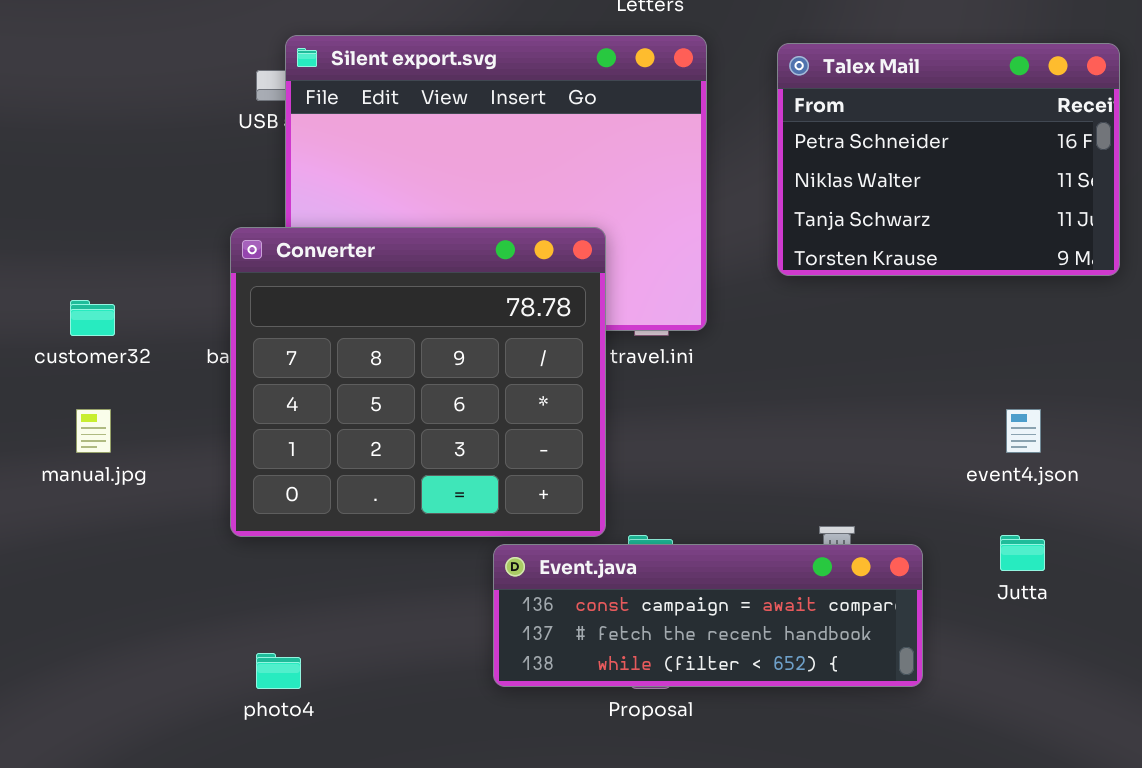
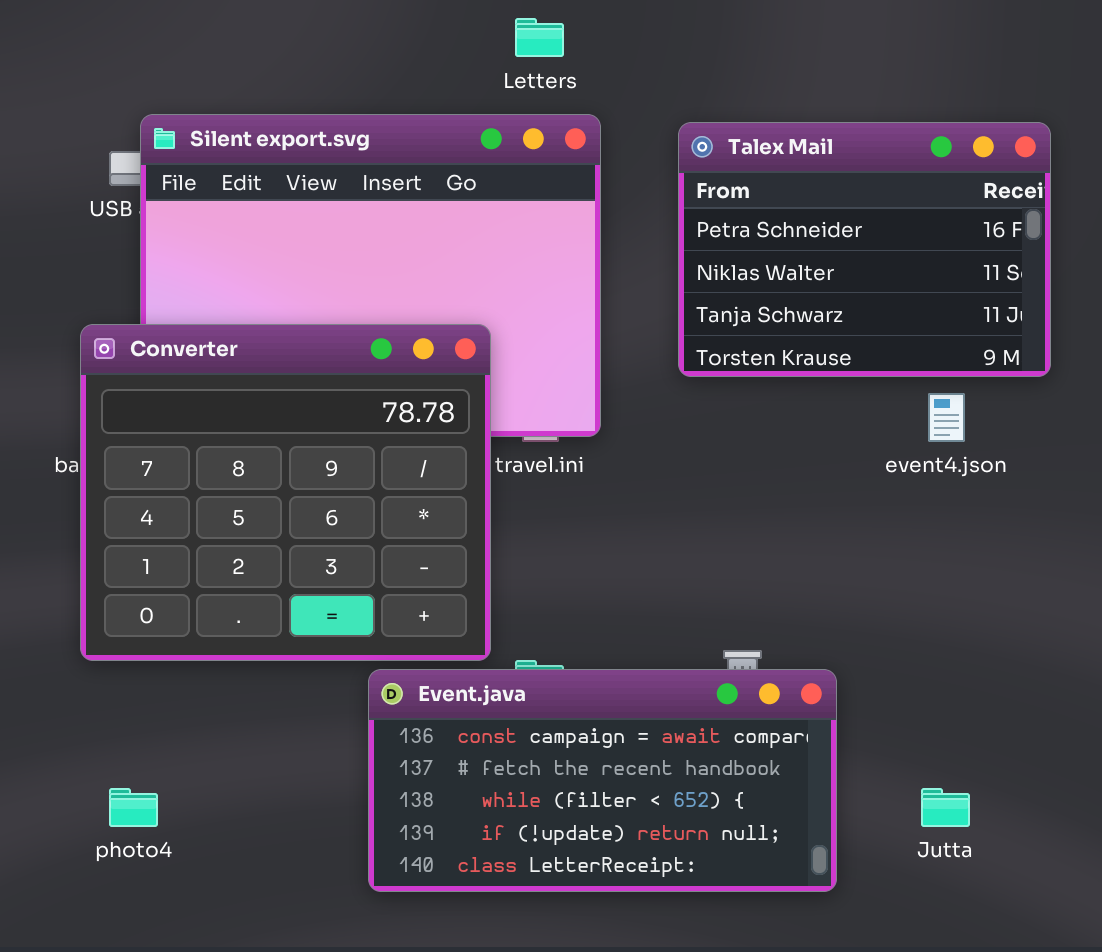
event4.json: [1006,409,1041,453] -> [928,393,965,442], moved
Jutta: [1000,535,1045,571] -> [921,788,970,827], moved
Event.java: [493,544,923,687] -> [368,669,837,892], resized

